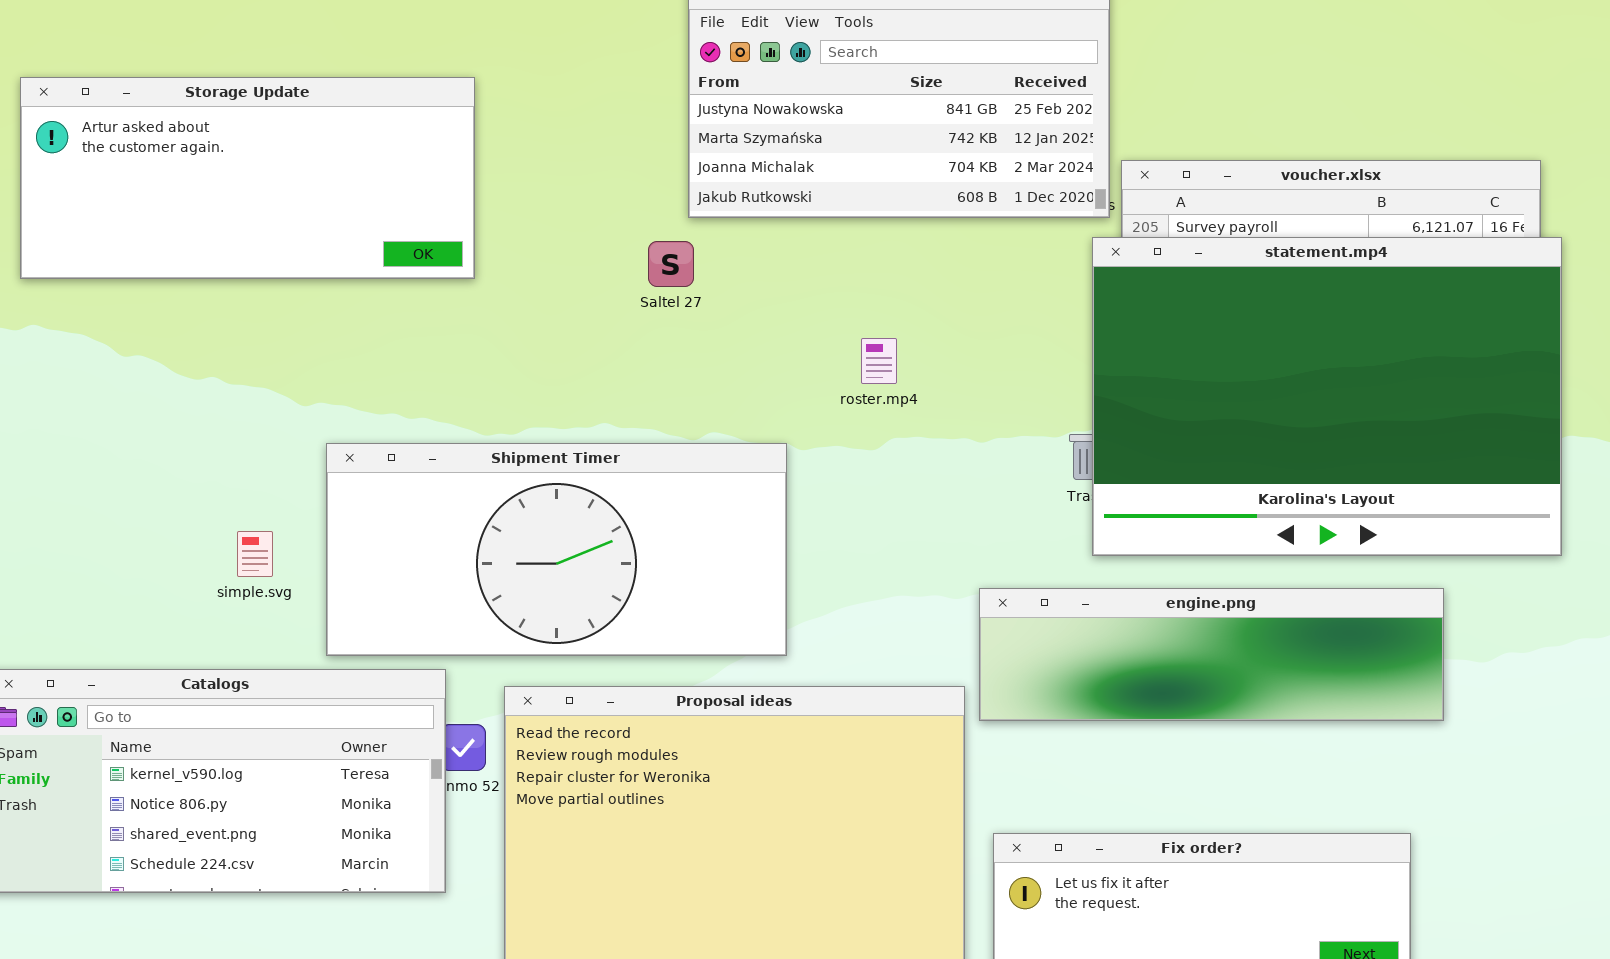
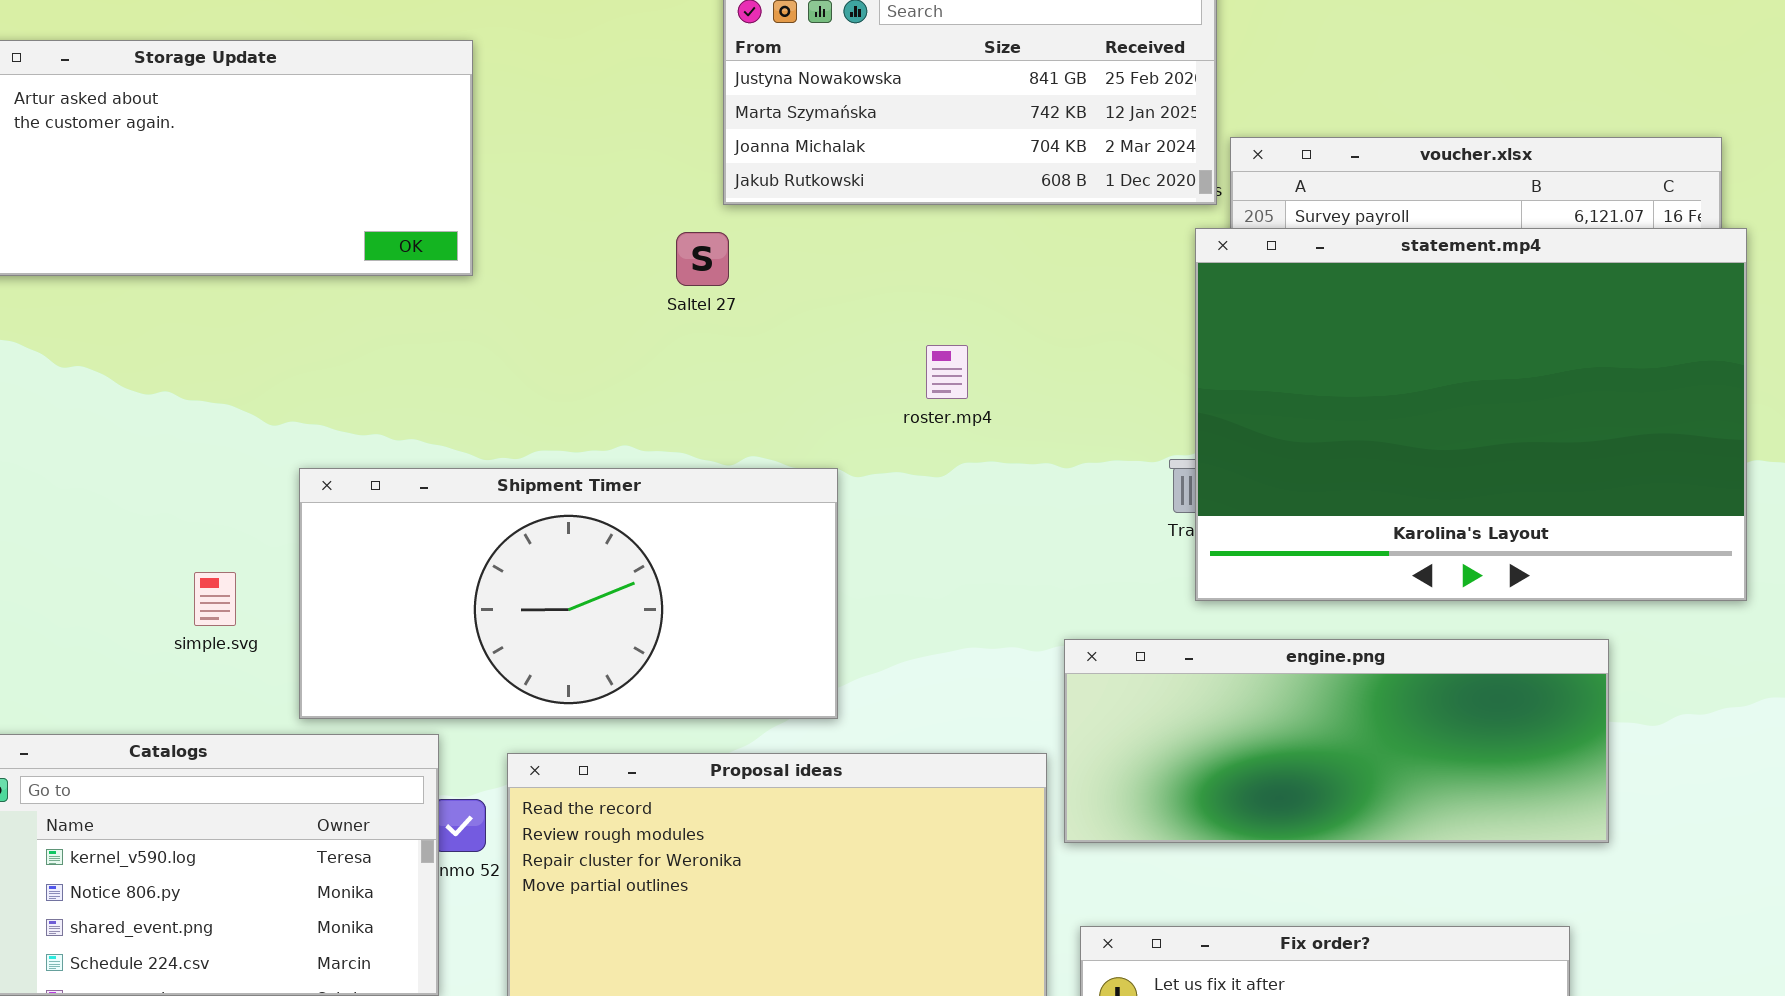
engine.png: [979,588,1444,721] -> [1064,639,1609,843], resized

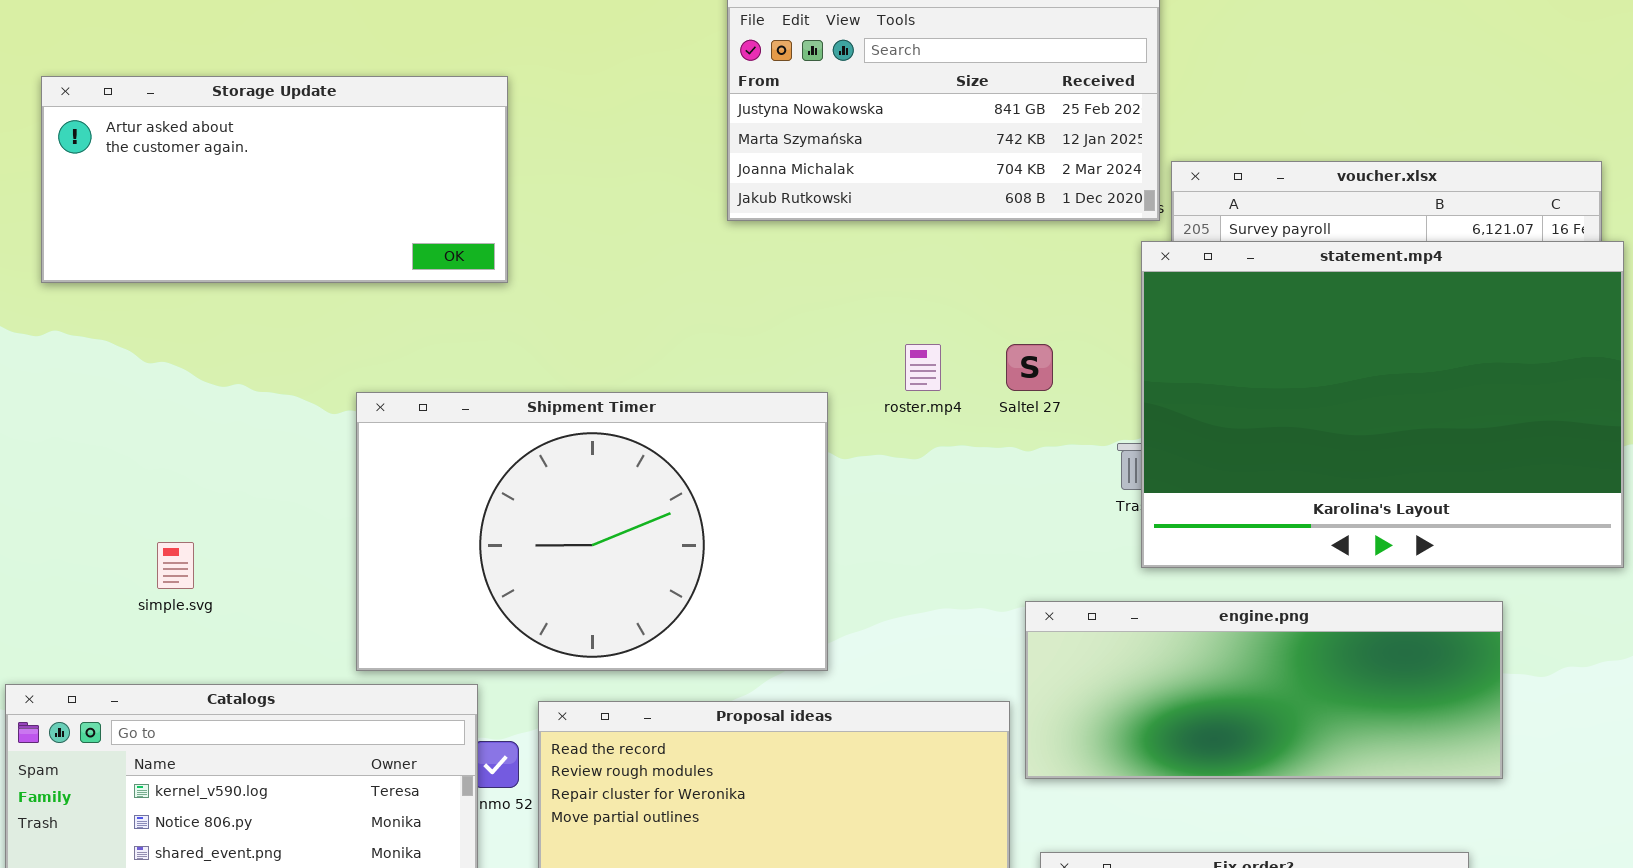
Saltel 27: [676,232,729,286] -> [1006,344,1053,391], moved
Shipment Timer: [299,468,838,719] -> [356,392,828,671], resized
simple.svg: [194,572,236,626] -> [157,542,194,589], moved

